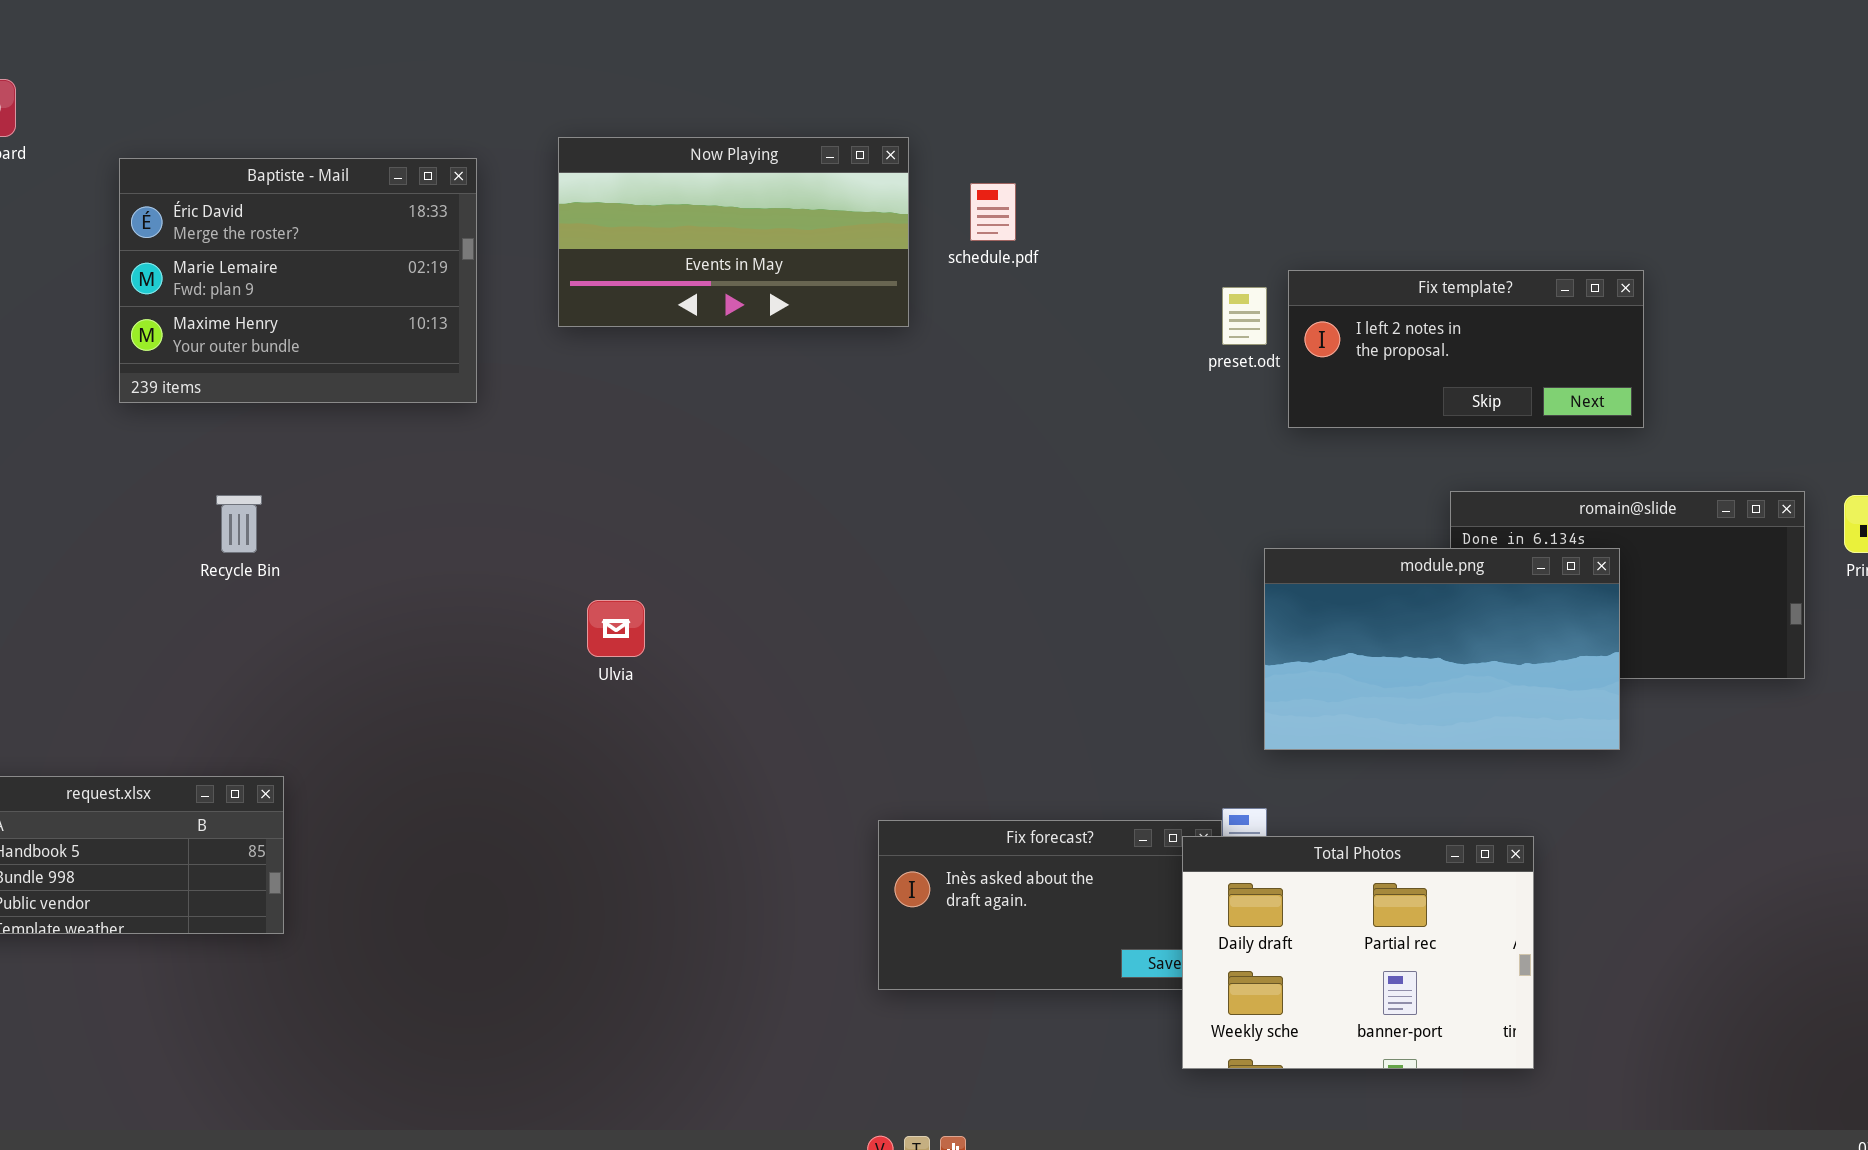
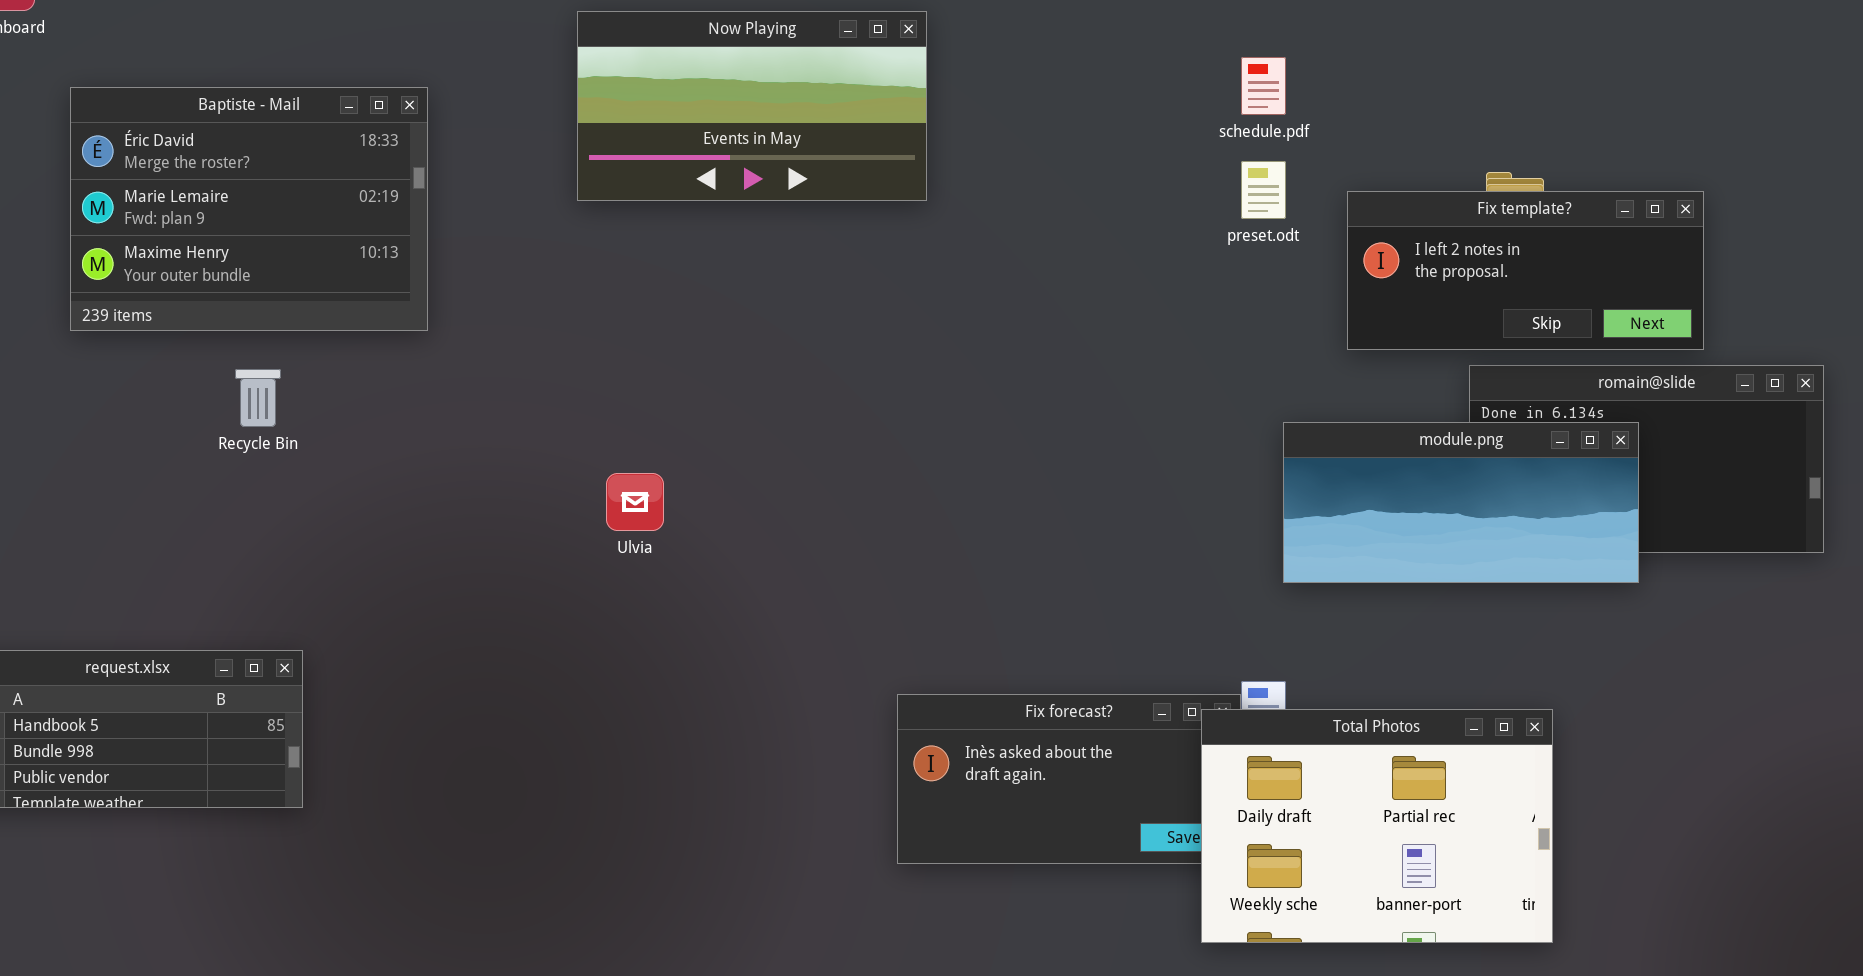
Baptiste - Mail: [119,158,477,403] -> [70,87,428,331], moved
schedule.pdf: [970,183,1016,241] -> [1241,57,1286,115], moved
Fix template?: [1288,270,1644,428] -> [1347,191,1704,350], moved
module.png: [1264,548,1620,750] -> [1283,422,1639,583], resized

